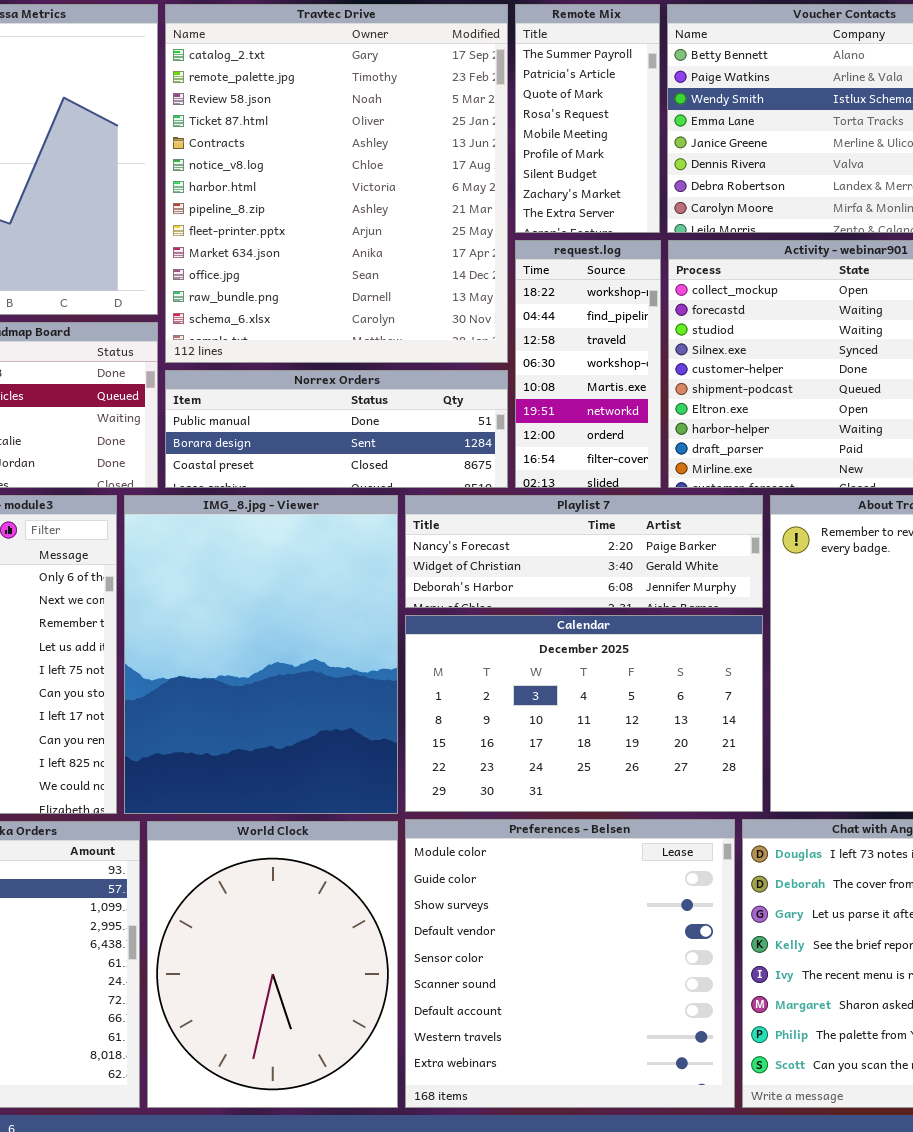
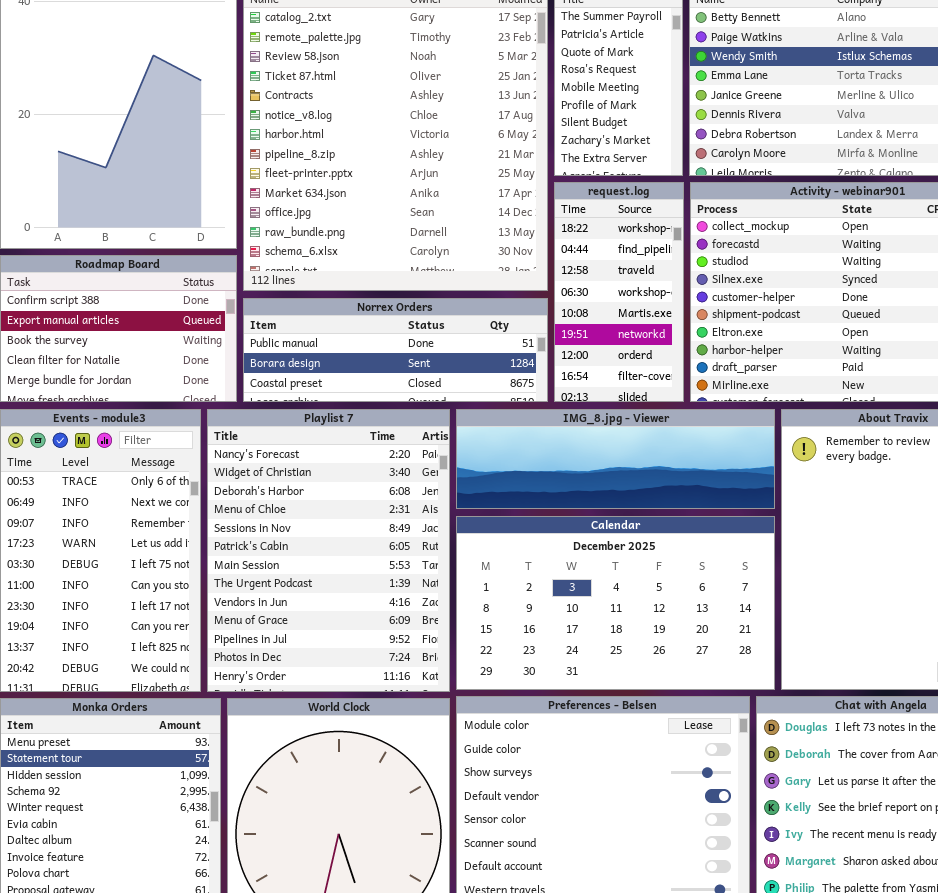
IMG_8.jpg - Viewer: [124,495,398,814] -> [456,409,775,509], moved, resized
Playlist 7: [405,495,763,608] -> [207,409,450,692], moved, resized

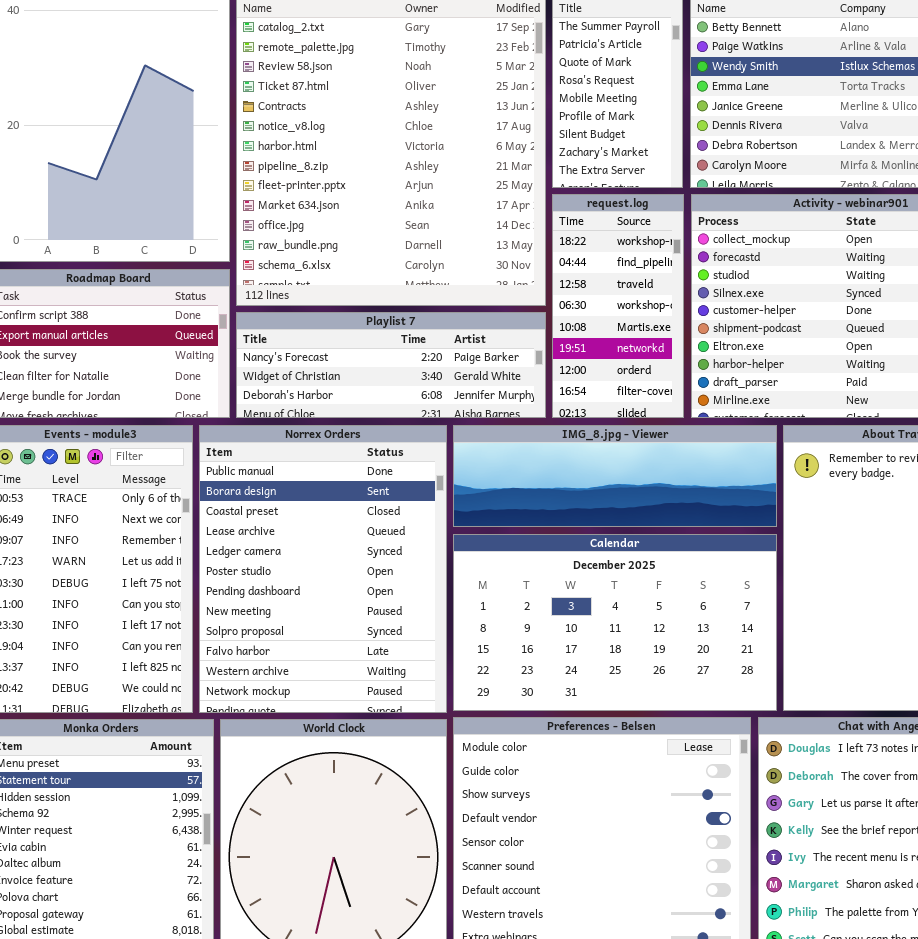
Norrex Orders: [243,298,548,402] -> [199,425,447,713], moved, resized
Playlist 7: [207,409,450,692] -> [236,312,546,418], moved, resized

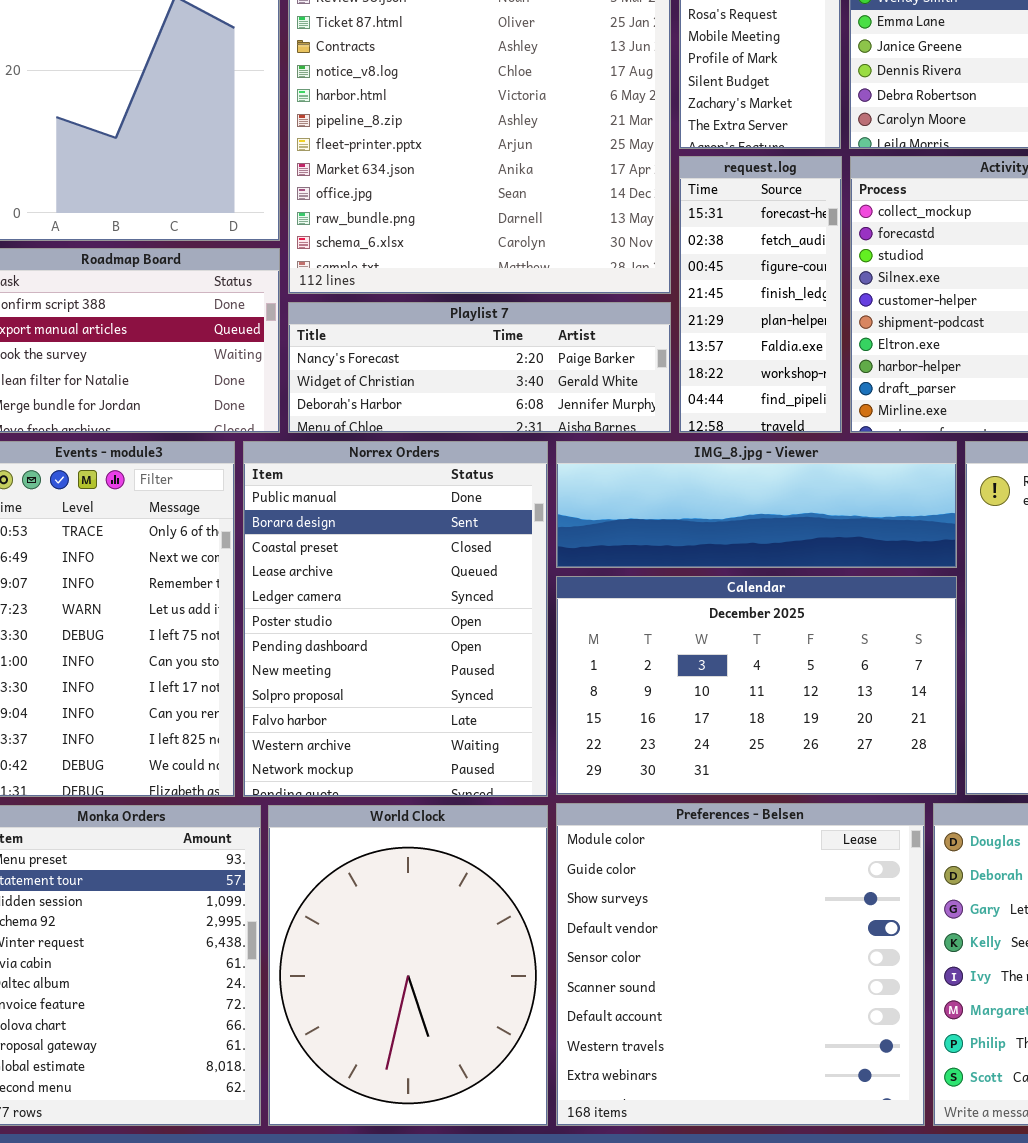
request.log: [552,194,684,418] -> [679,156,842,433], scrolled up 6 rows

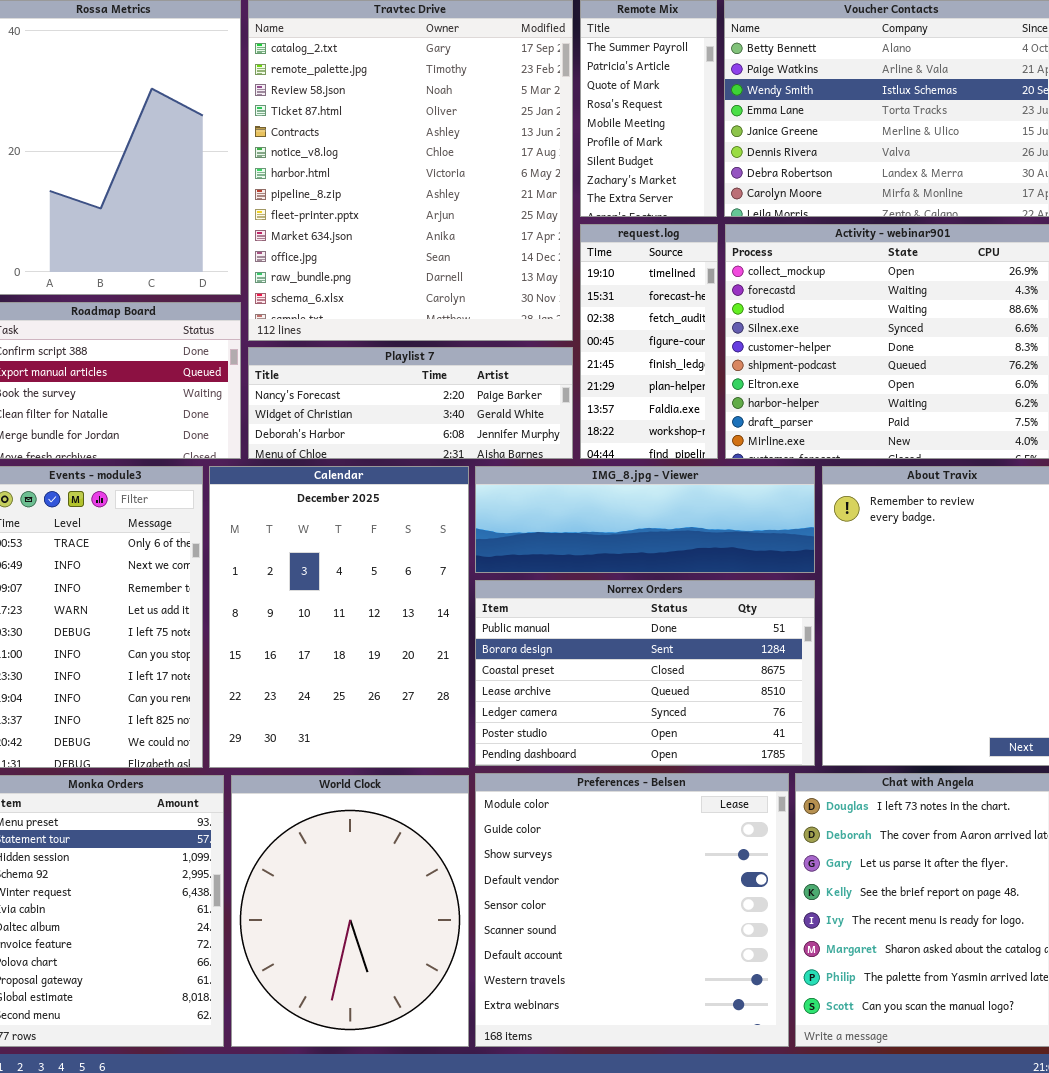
request.log: [679,156,842,433] -> [580,224,718,459], scrolled up 1 row
Norrex Orders: [243,441,548,797] -> [475,580,815,766], moved, resized
Calendar: [556,576,957,795] -> [209,466,469,768], moved, resized

